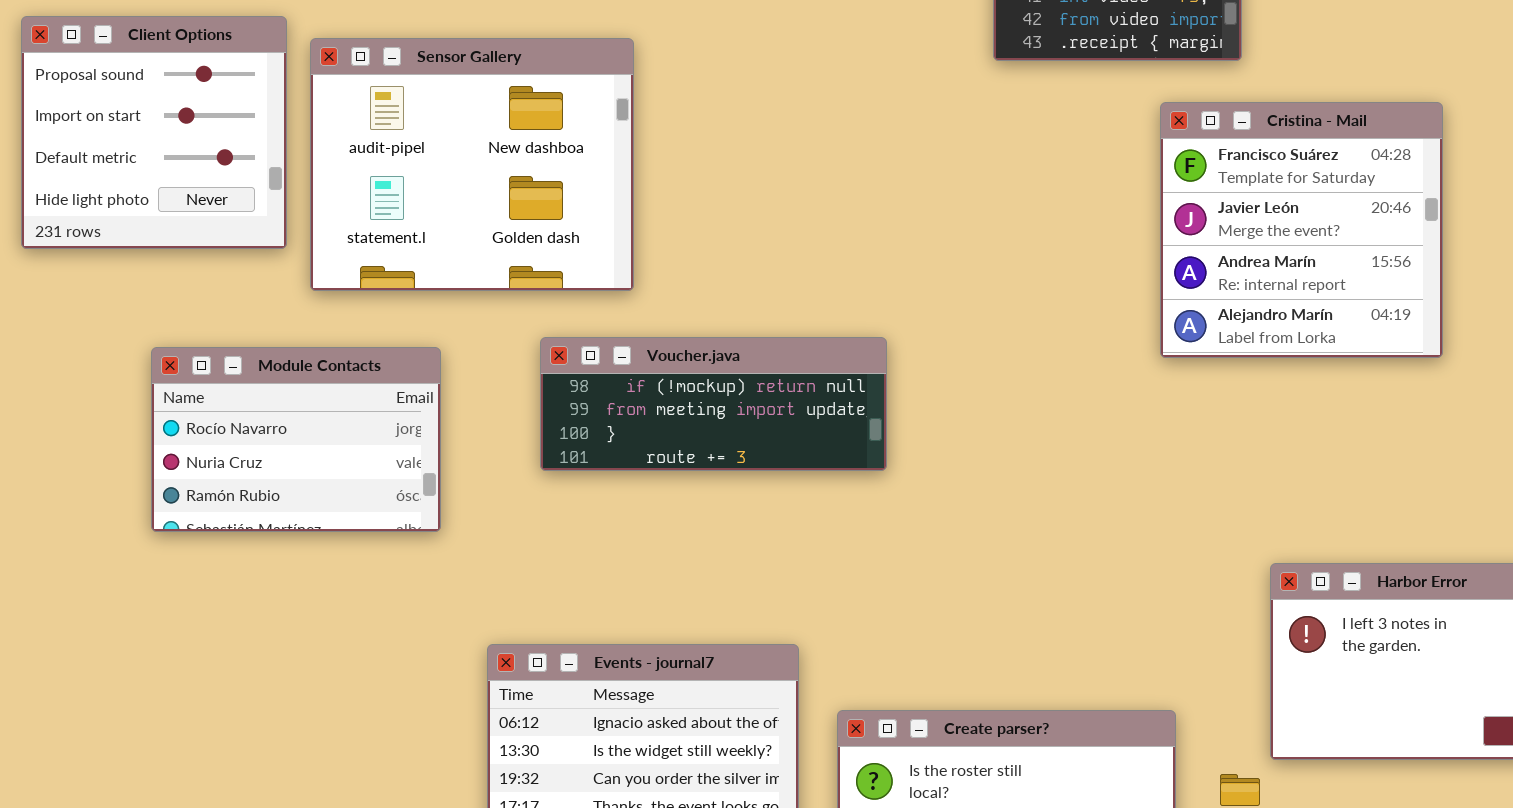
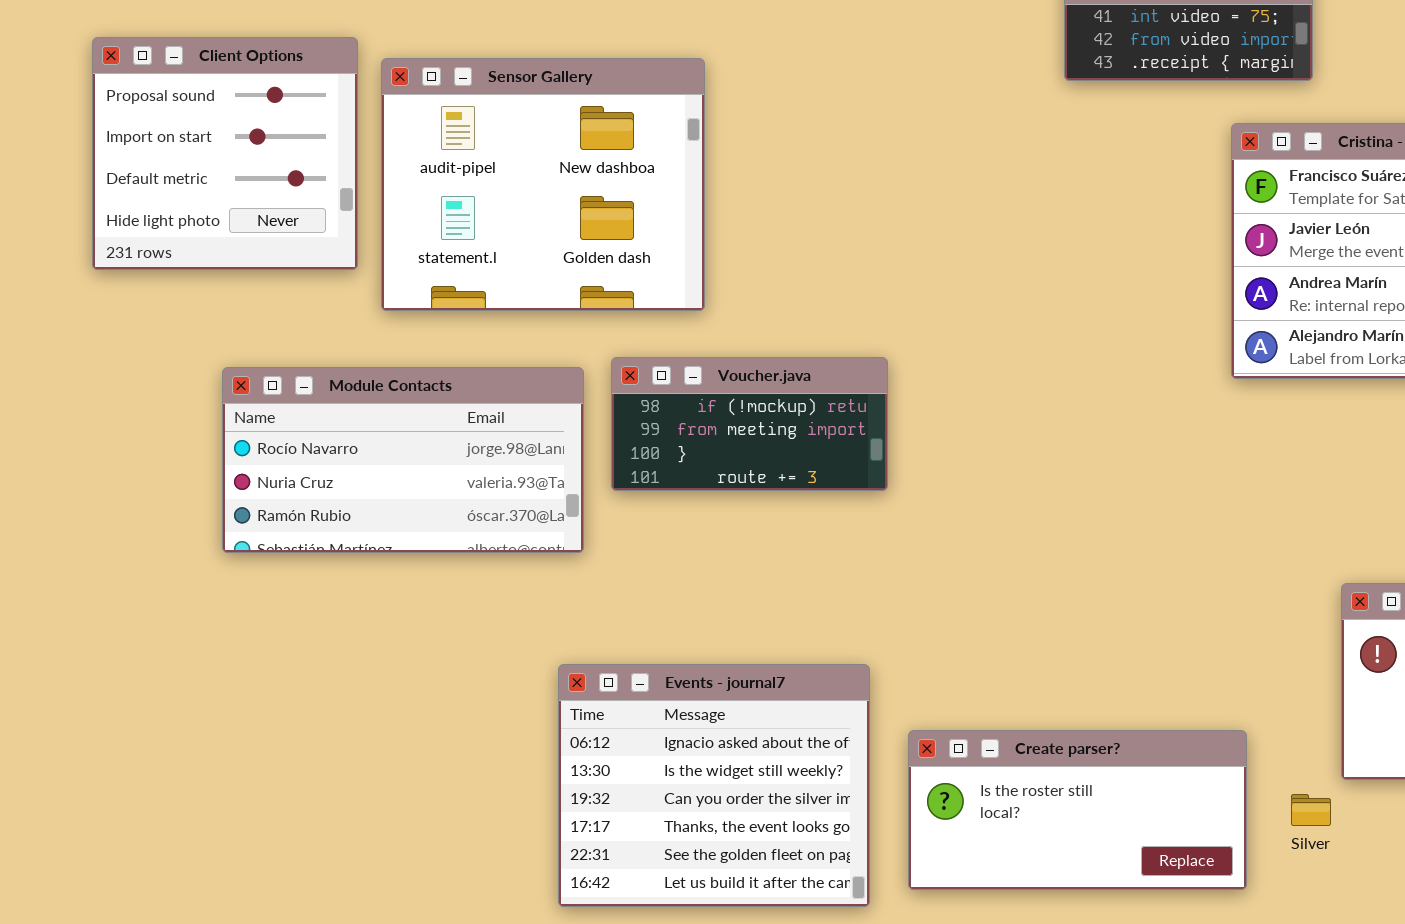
Voucher.java: [540,337,887,471] -> [611,357,888,491], resized
Module Contacts: [151,347,441,532] -> [222,367,584,553], resized

